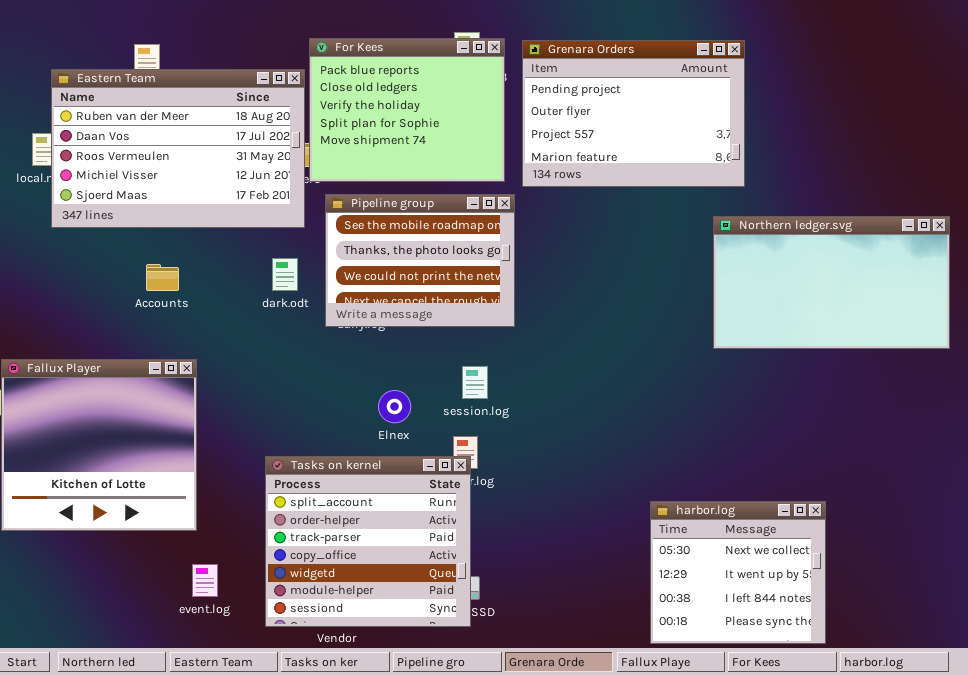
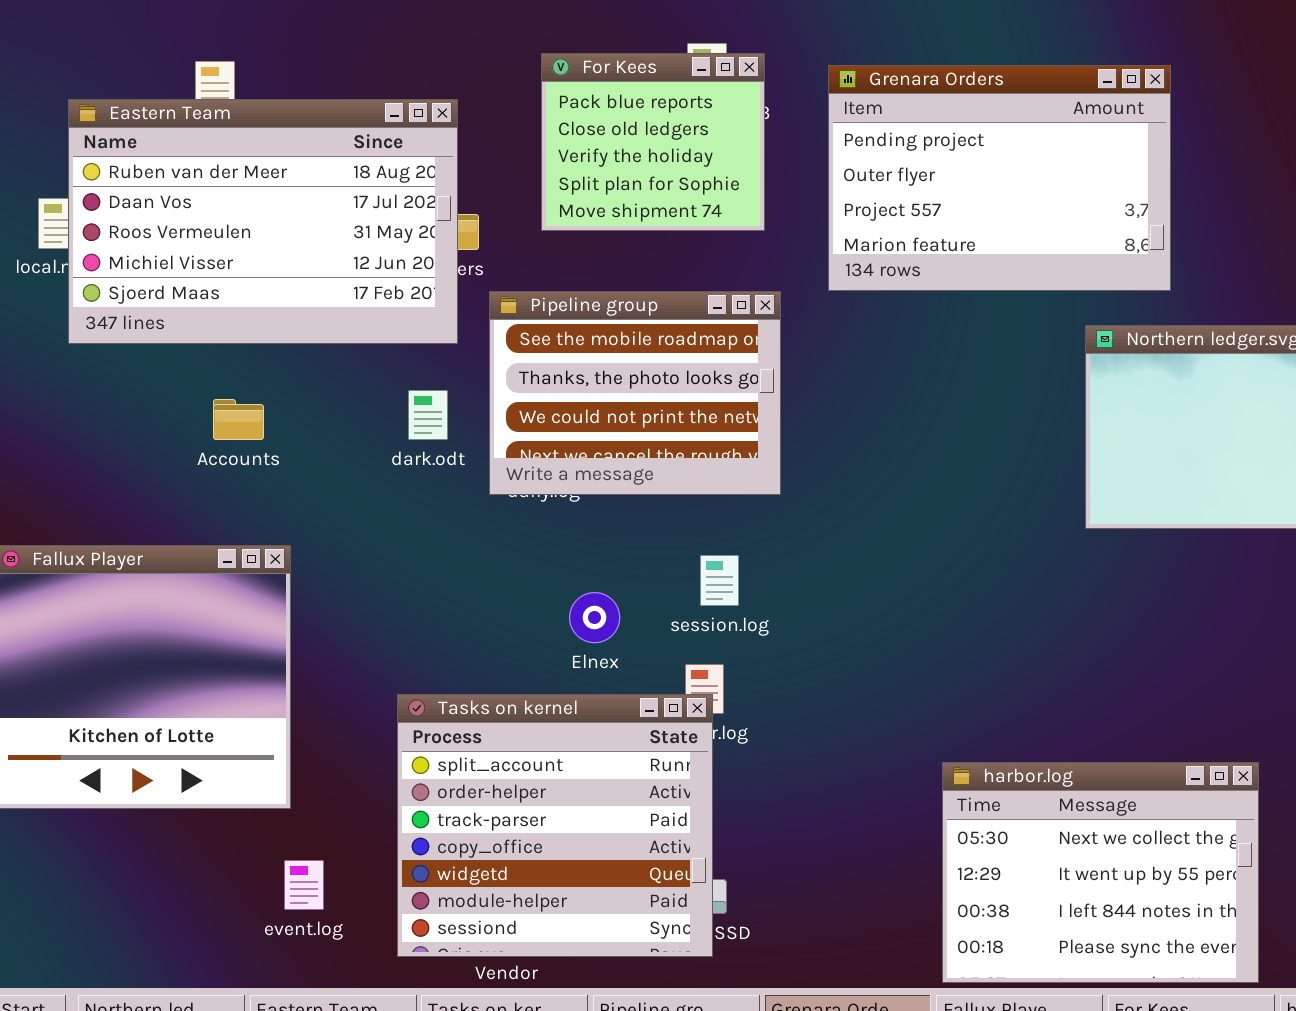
For Kees: [309,38,505,182] -> [541,53,765,231], resized
Grenara Orders: [522,40,745,187] -> [828,65,1171,291], moved
harbor.log: [650,501,826,644] -> [942,762,1259,983], resized

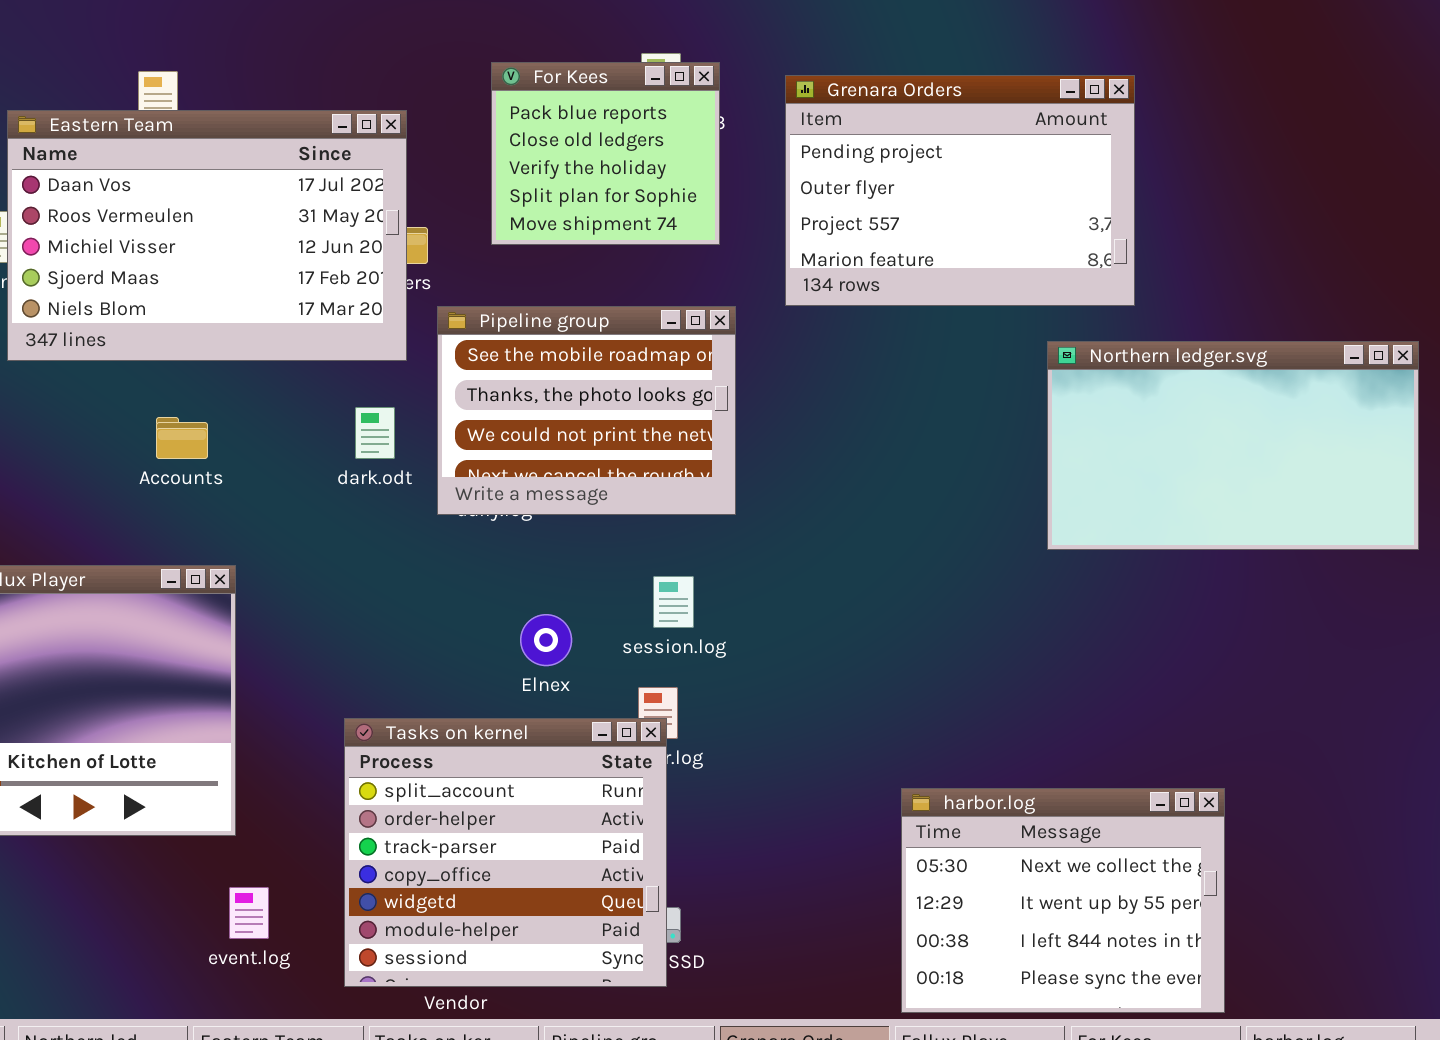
Eastern Team: [68,99,458,344] -> [7,110,407,361], scrolled down 1 row

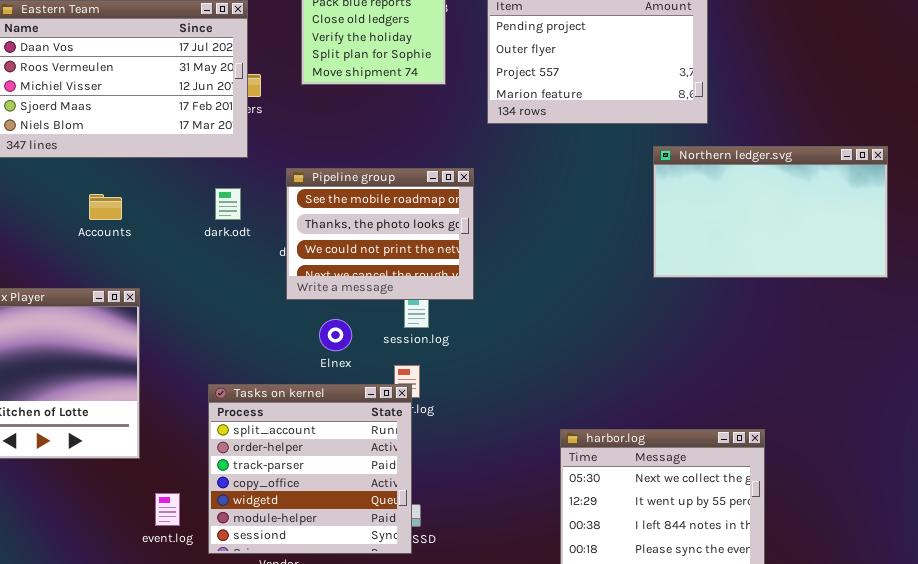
Pipeline group: [437,306,736,515] -> [286,168,474,300], moved
event.log: [229,887,269,939] -> [155,493,180,526], moved

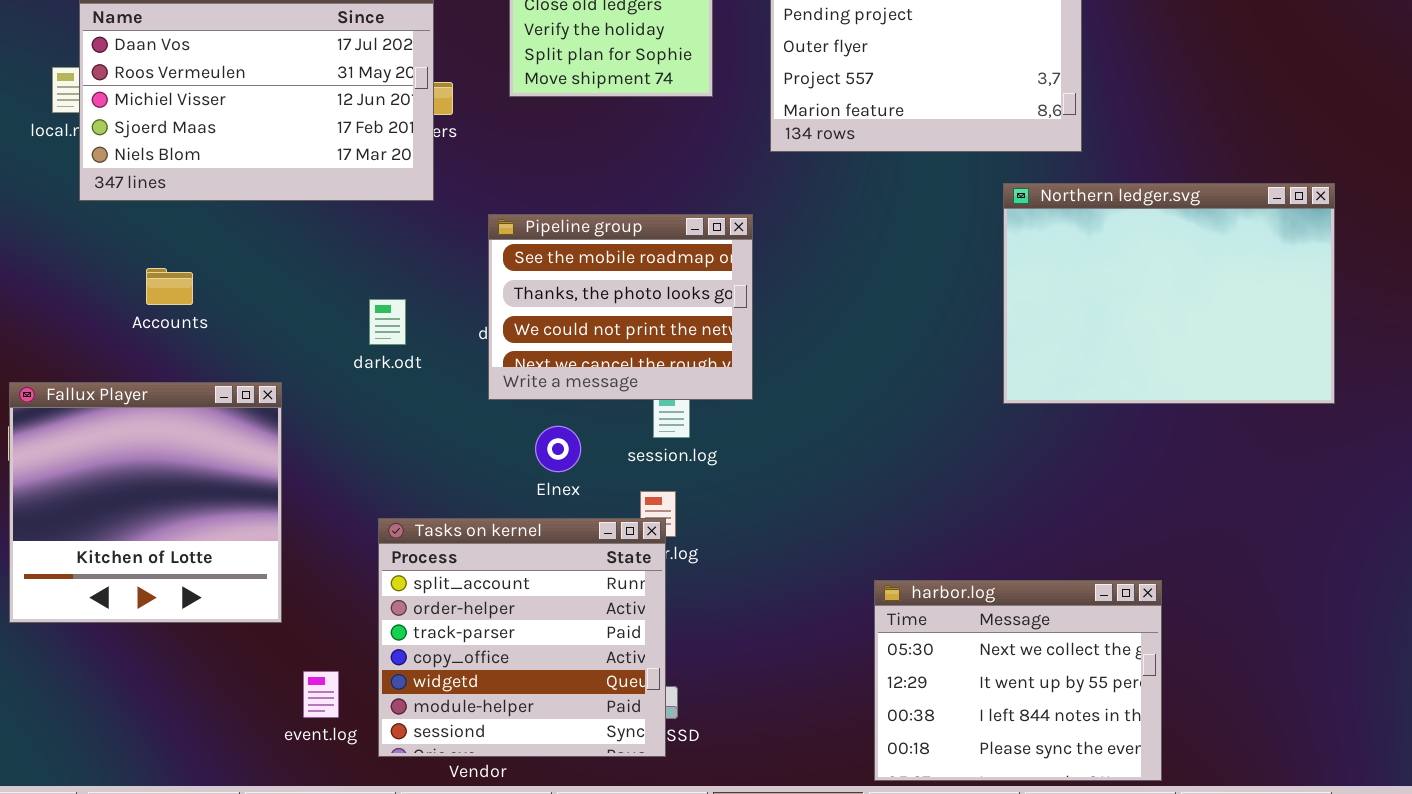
Northern ledger.svg: [653,146,888,278] -> [1003,183,1335,404], resized
dark.odt: [215,188,241,220] -> [369,299,406,345], moved
Accounts: [89,194,122,220] -> [146,268,193,305], moved

